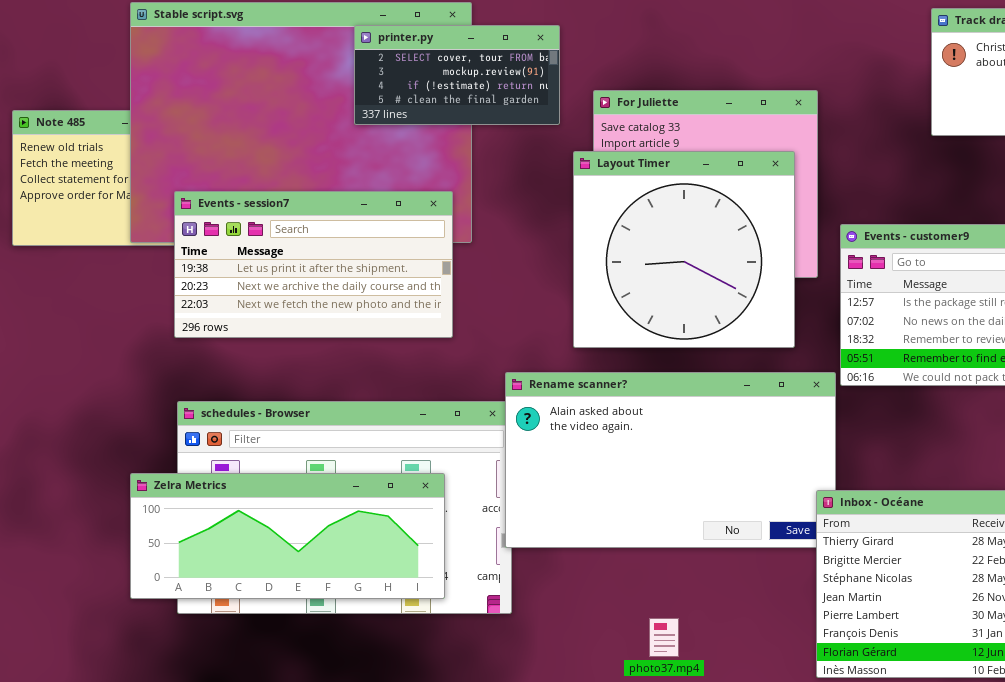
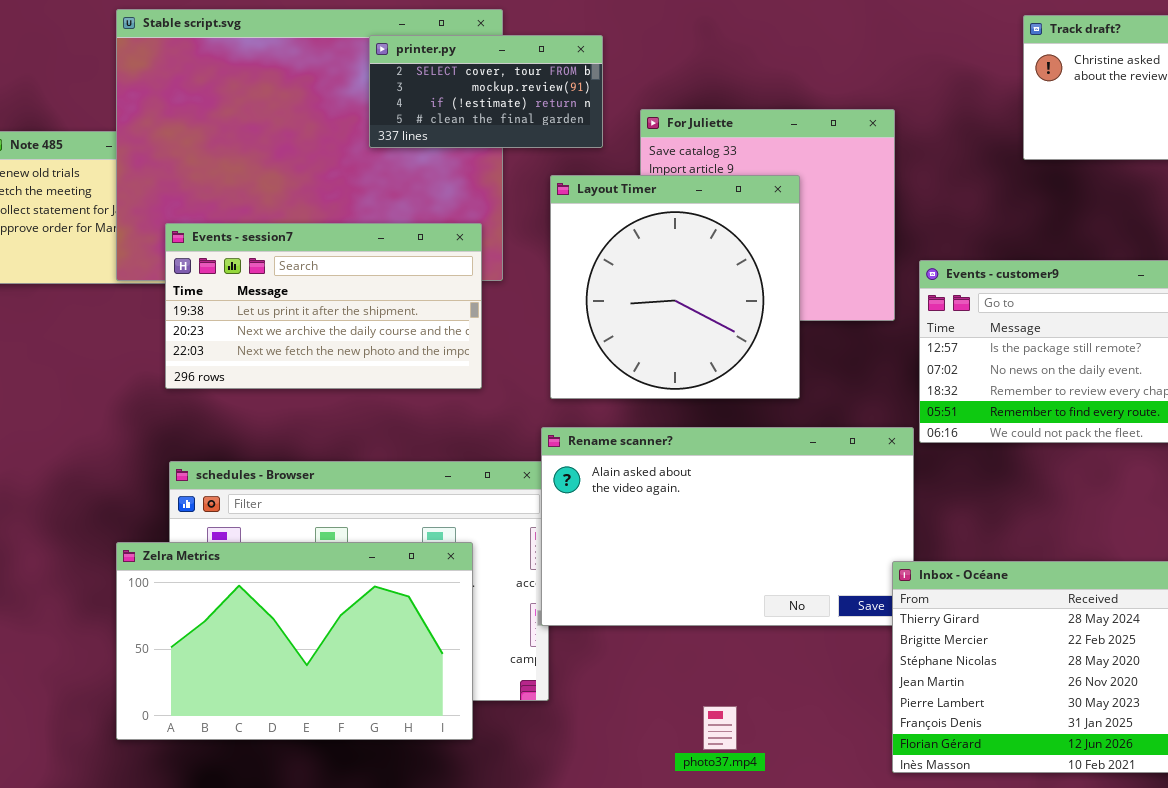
Layout Timer: [573,151,795,348] -> [550,175,800,399], moved
Zelra Metrics: [130,473,445,599] -> [116,542,473,740], resized

